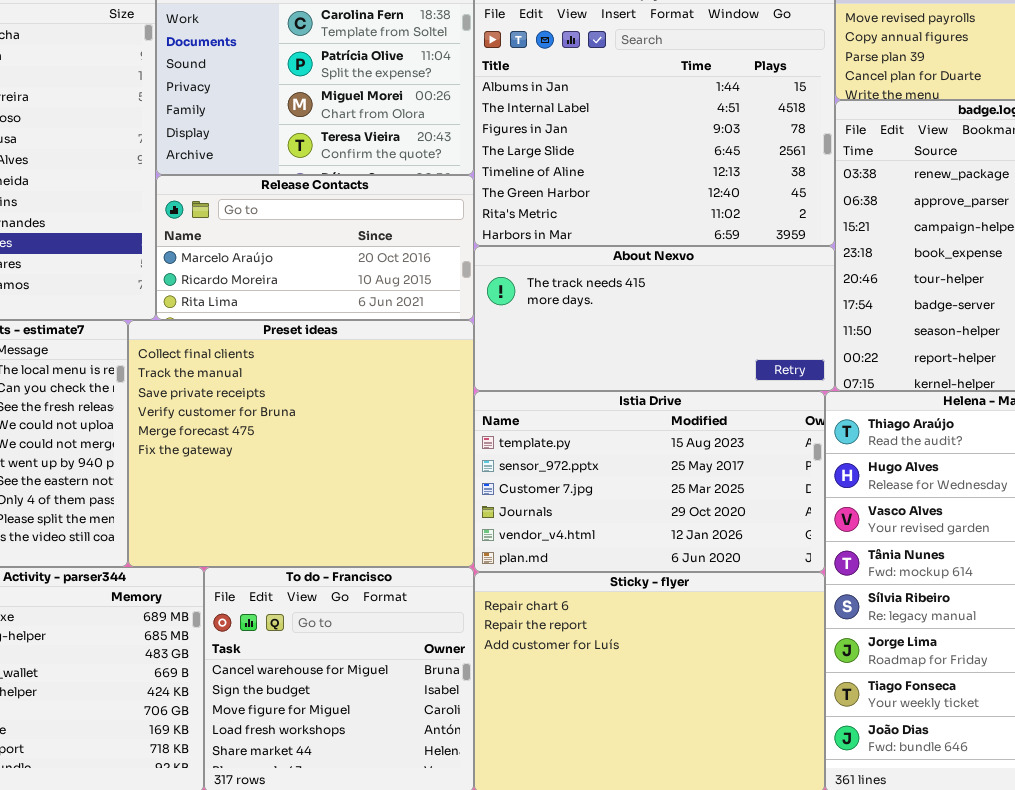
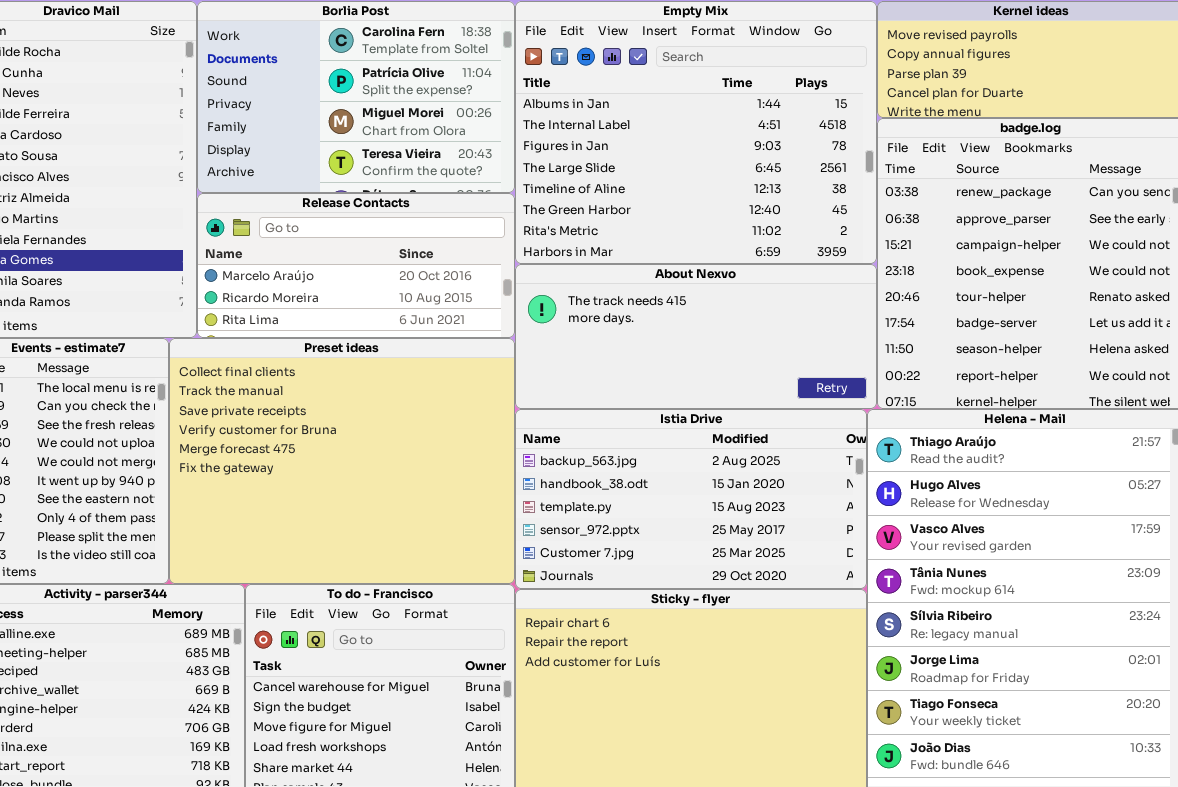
Istia Drive: [474,391,825,572] -> [515,409,867,589], scrolled up 2 rows

